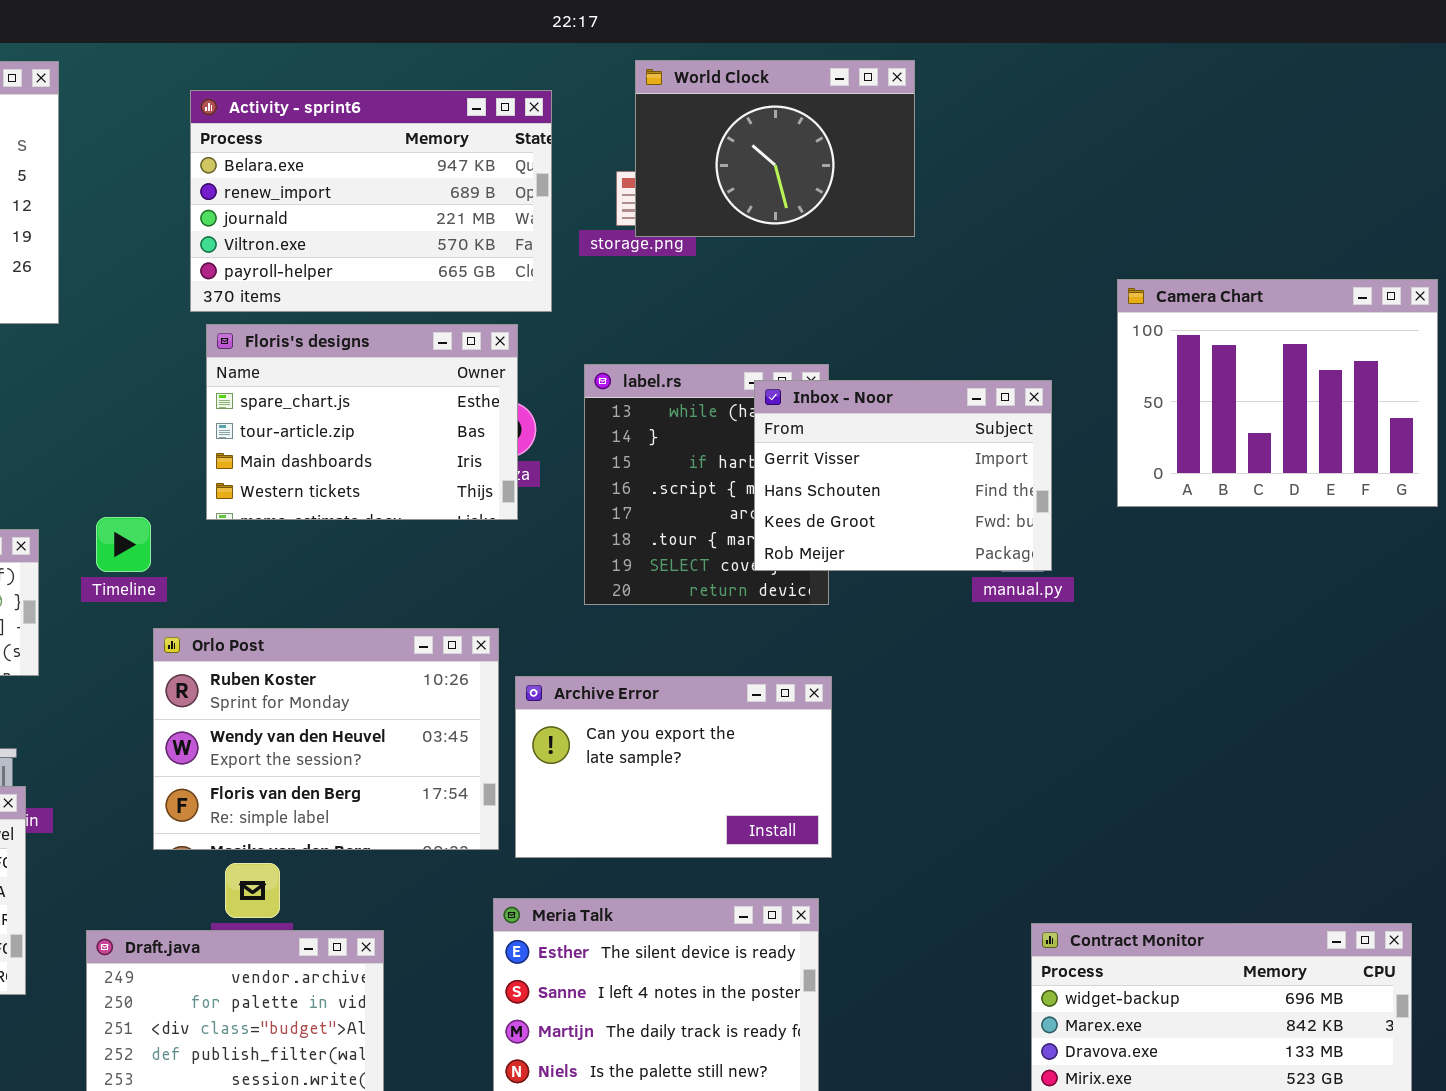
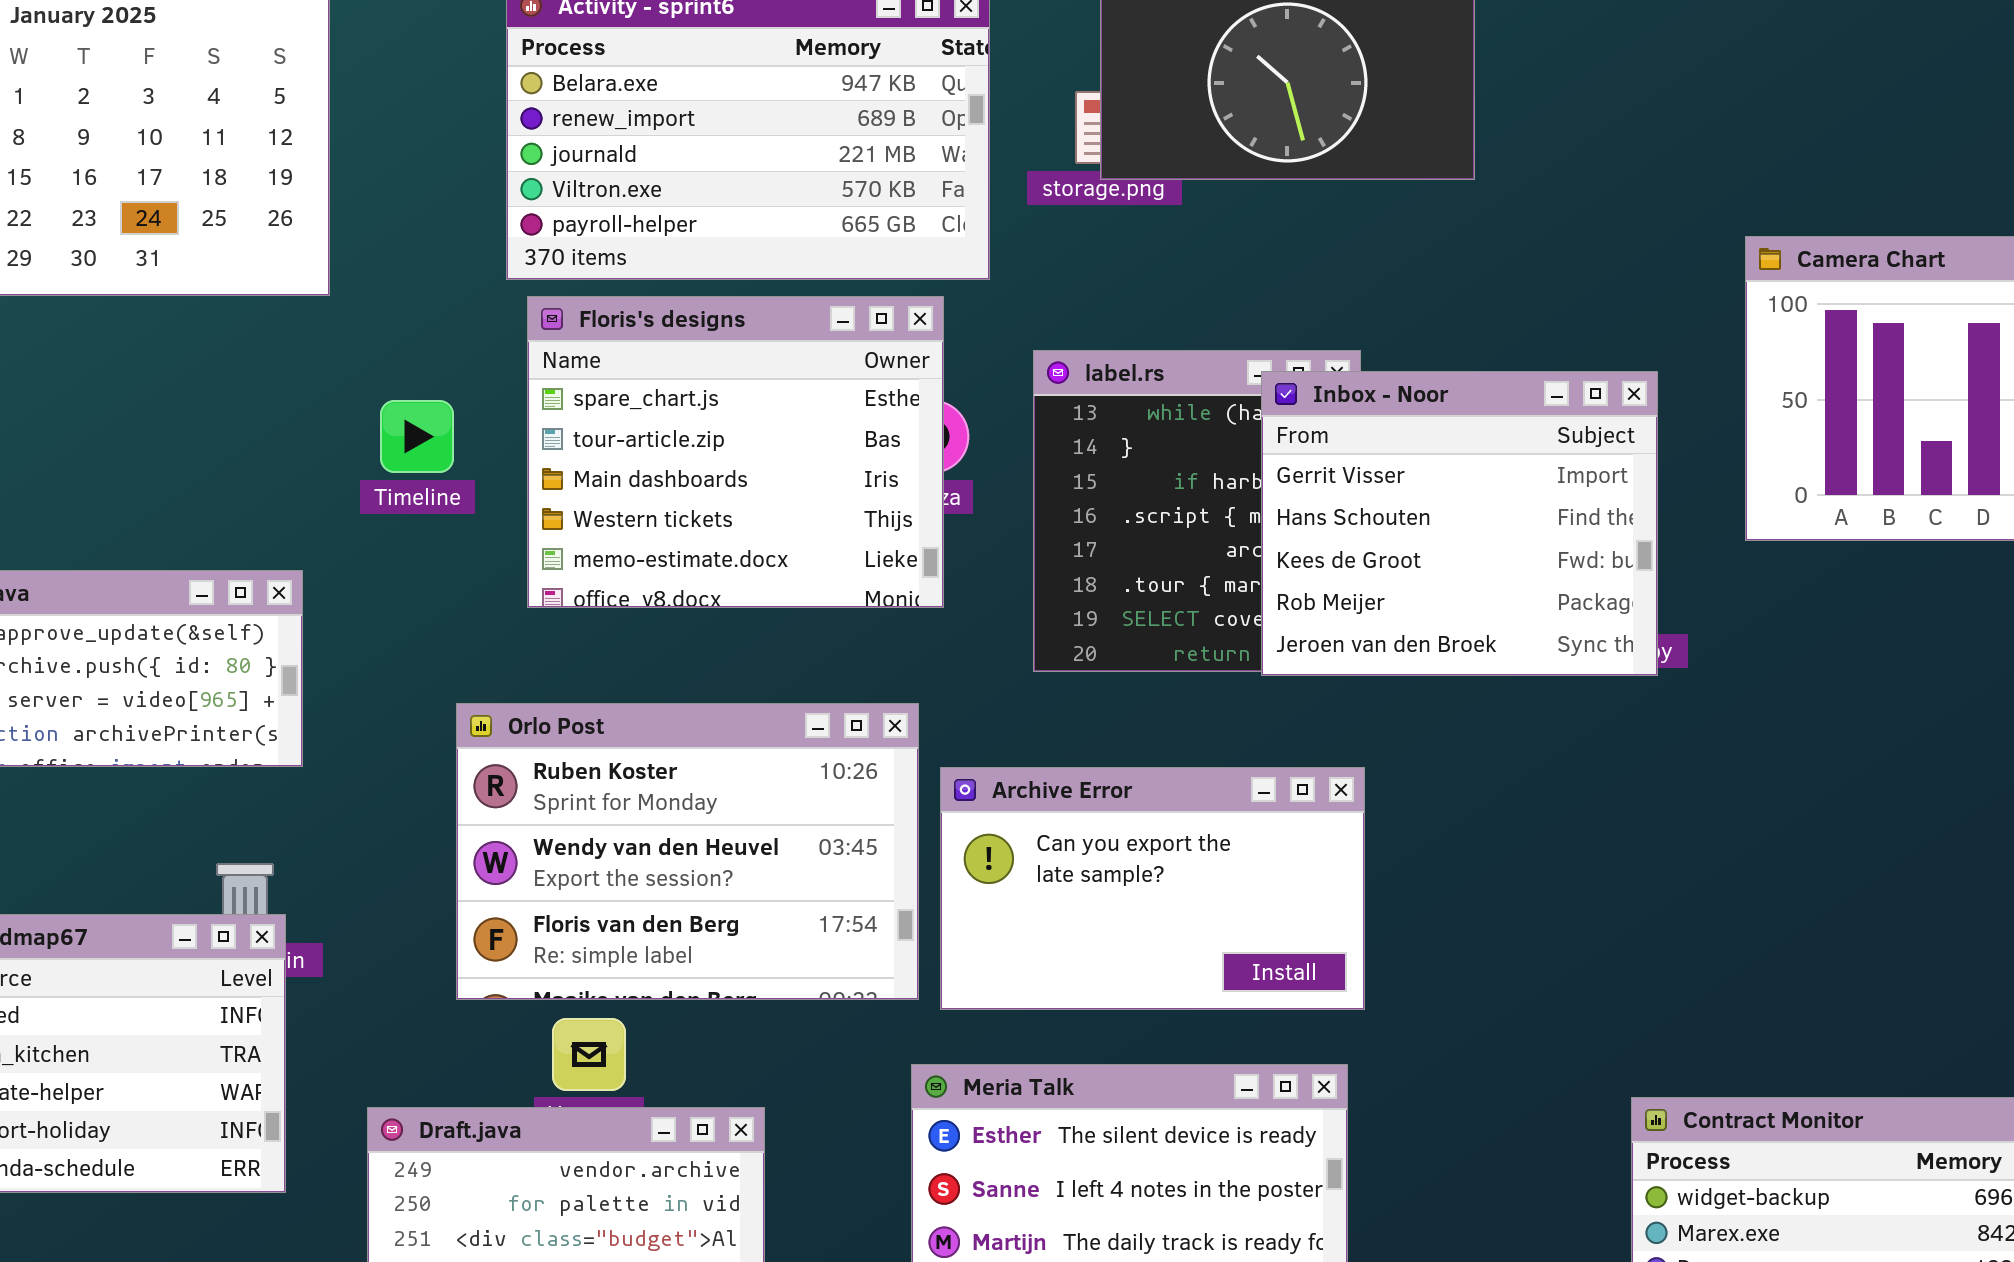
Floris's designs: [206,324,518,520] -> [527,296,944,608], resized
Inbox - Noor: [754,380,1052,571] -> [1261,371,1658,676], resized
Timeline: [96,517,151,572] -> [380,400,454,473], moved

